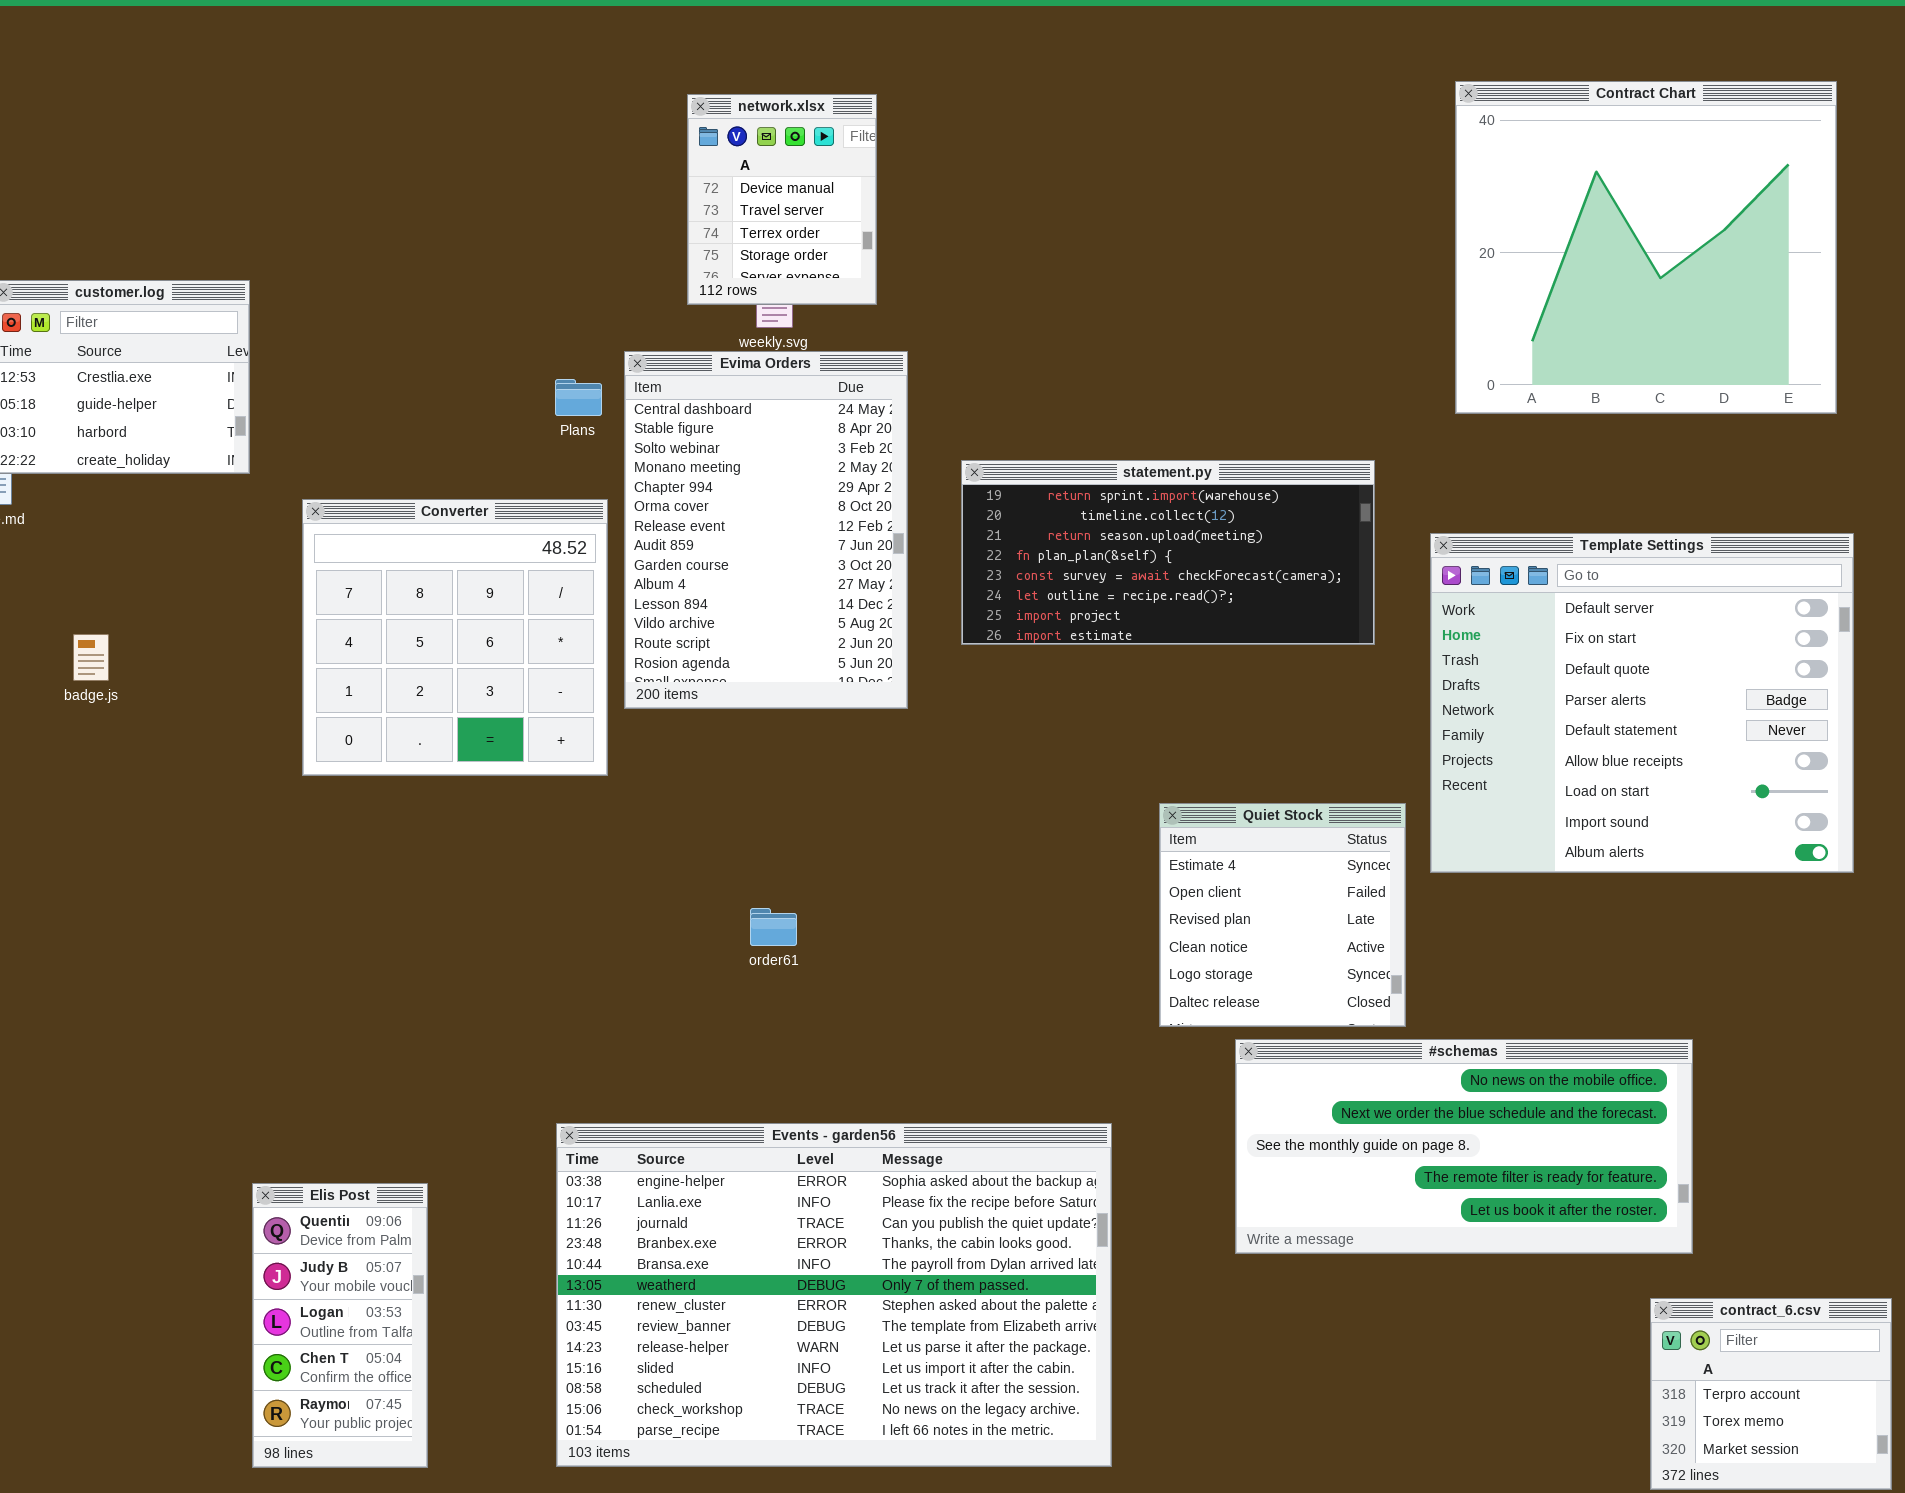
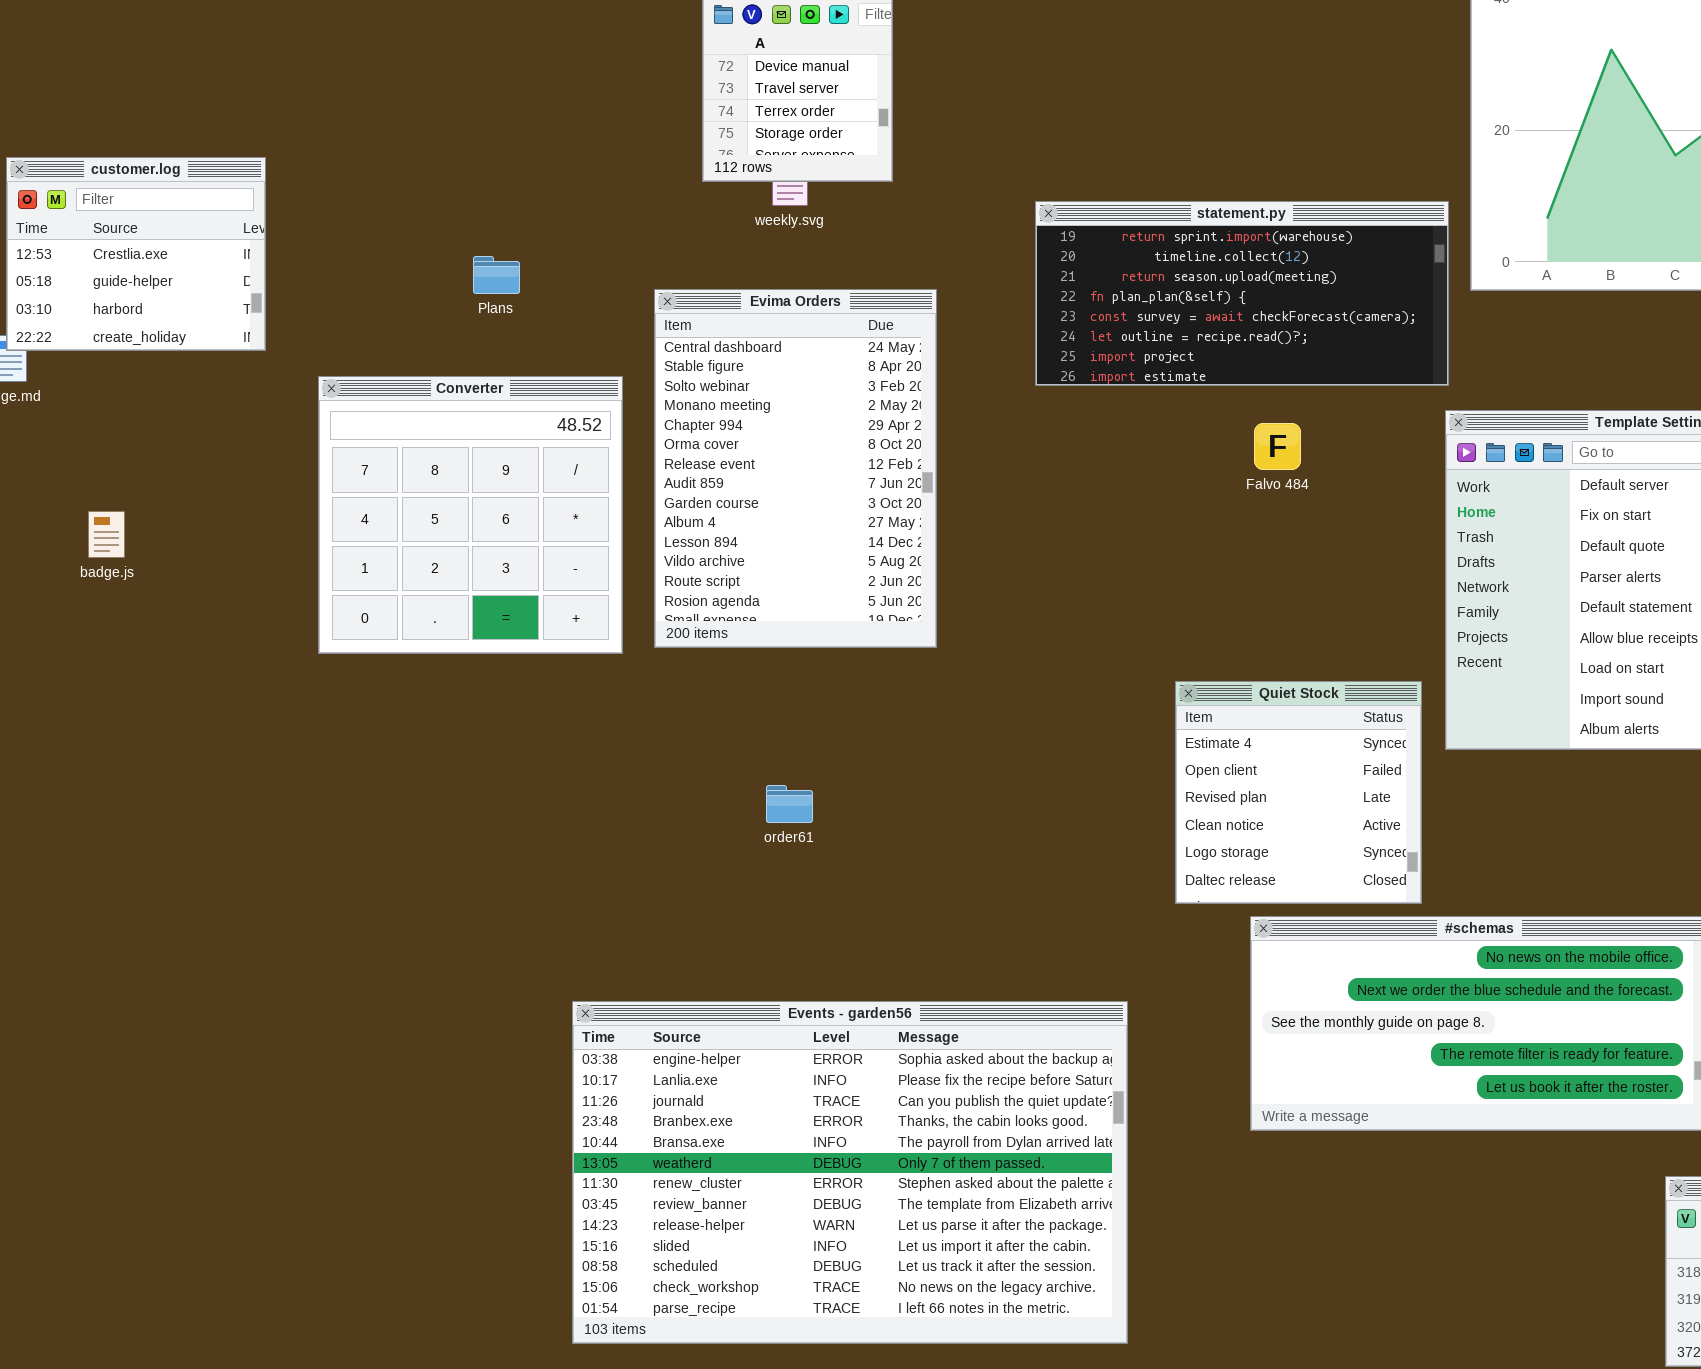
Evima Orders: [624,351,908,709] -> [654,289,937,648], moved
Plans: [555,379,602,416] -> [473,256,520,294], moved
statement.py: [961,460,1375,645] -> [1035,201,1449,386], moved
Elis Post: [252,1183,428,1468] -> none, closed

